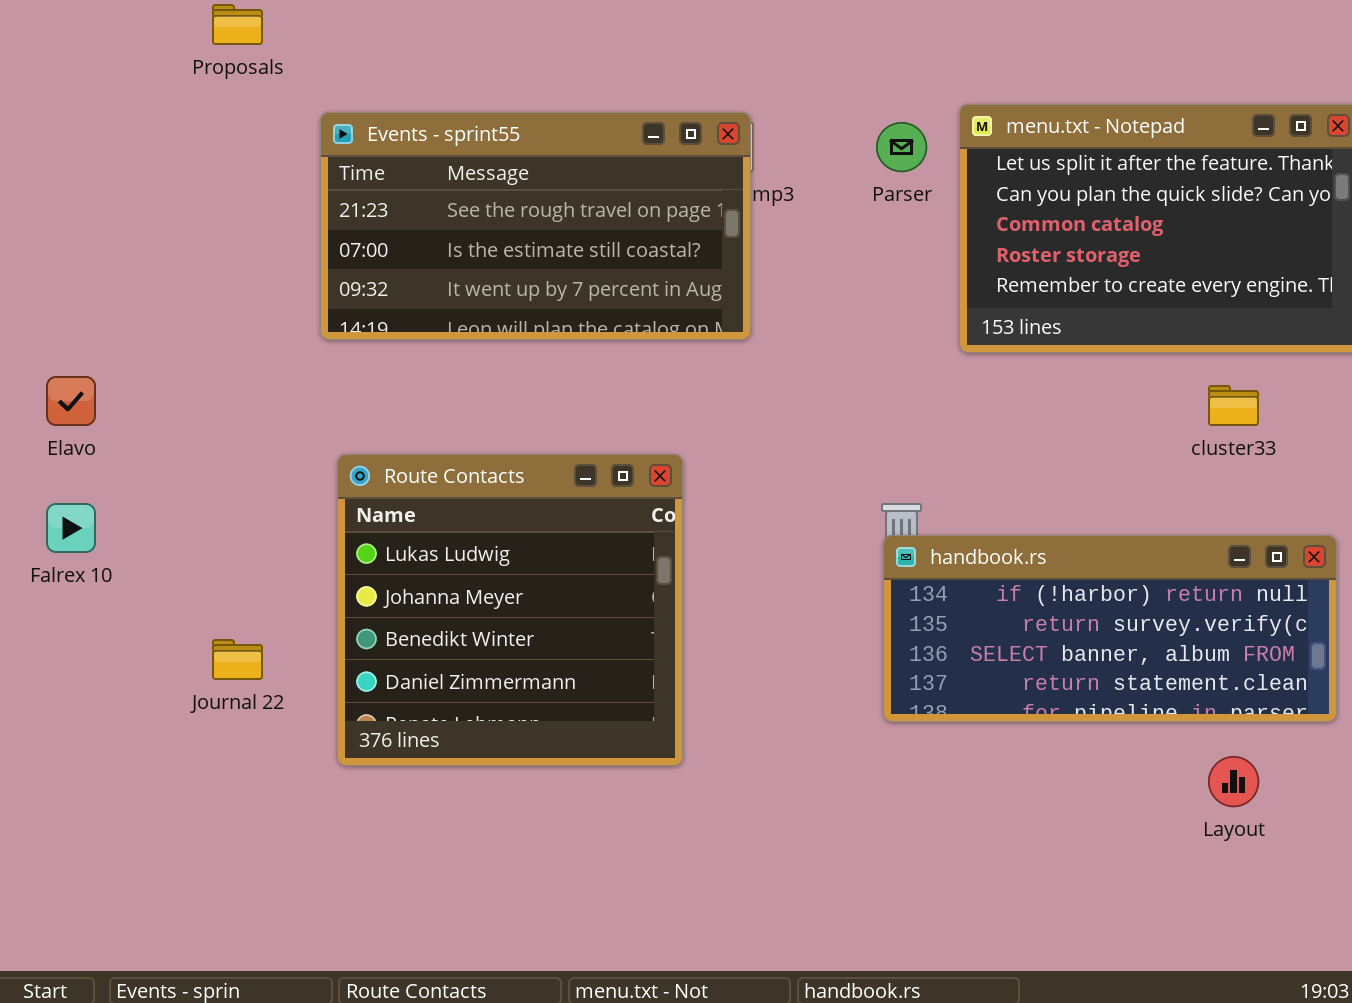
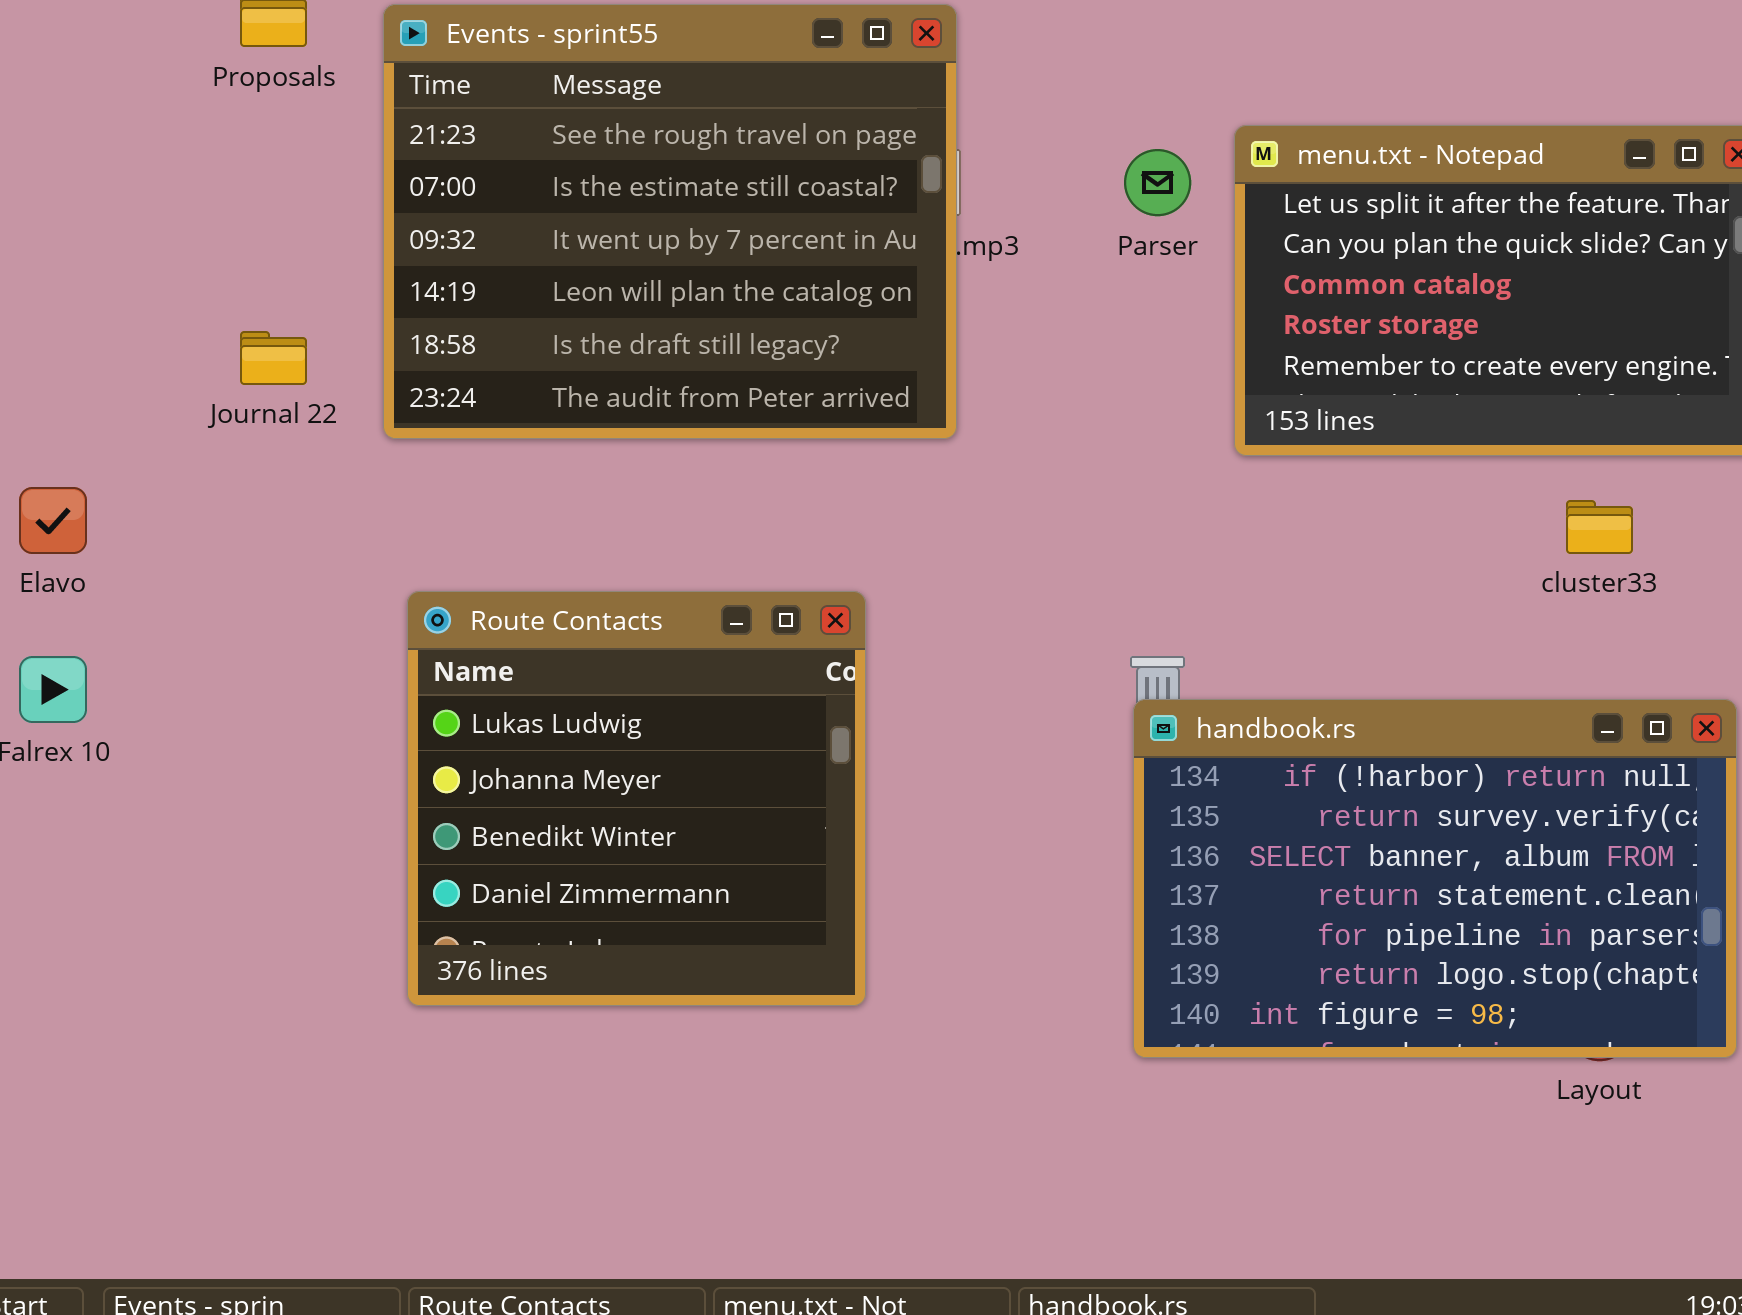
Events - sprint55: [320,112,751,340] -> [383,4,957,439], resized
handbook.rs: [883,535,1337,722] -> [1133,699,1737,1058], resized
Journal 22: [212,639,263,680] -> [240,331,307,385], moved

